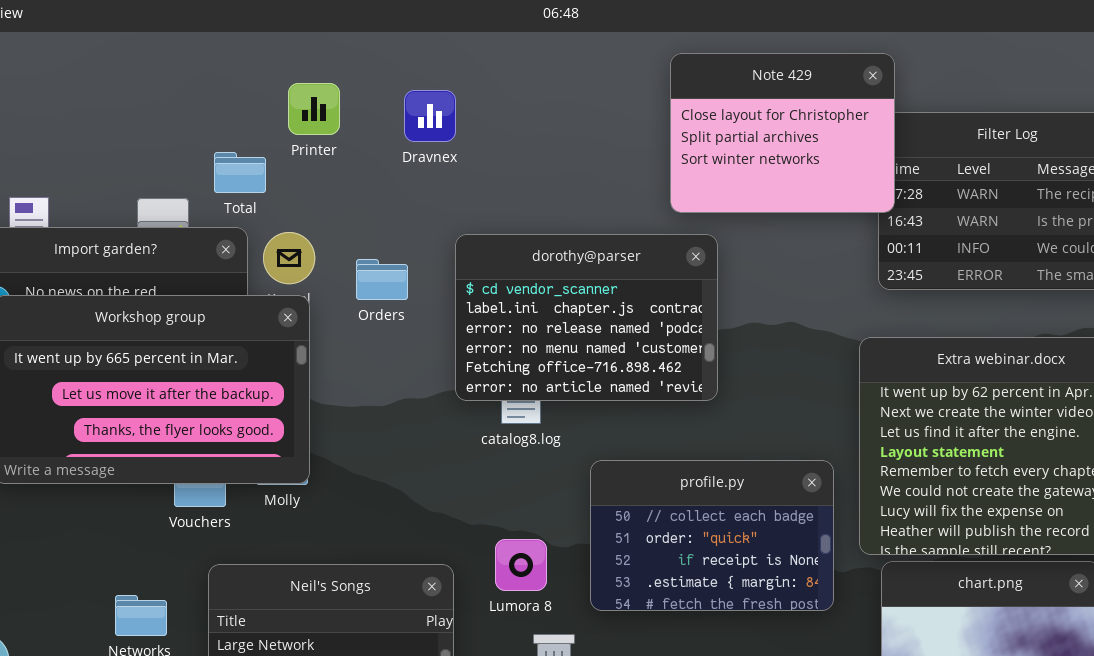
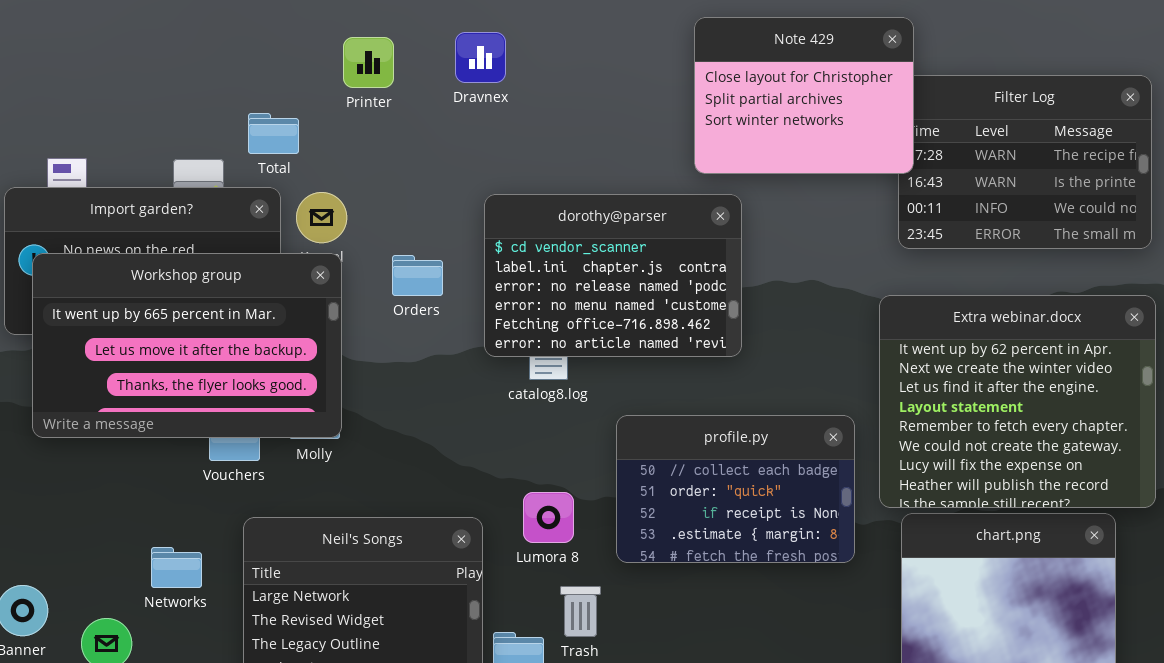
Printer: [288,83,340,135] -> [343,37,394,88], moved
Dravnex: [404,90,456,142] -> [455,32,506,83], moved
Orders: [356,259,408,300] -> [392,255,443,296], moved

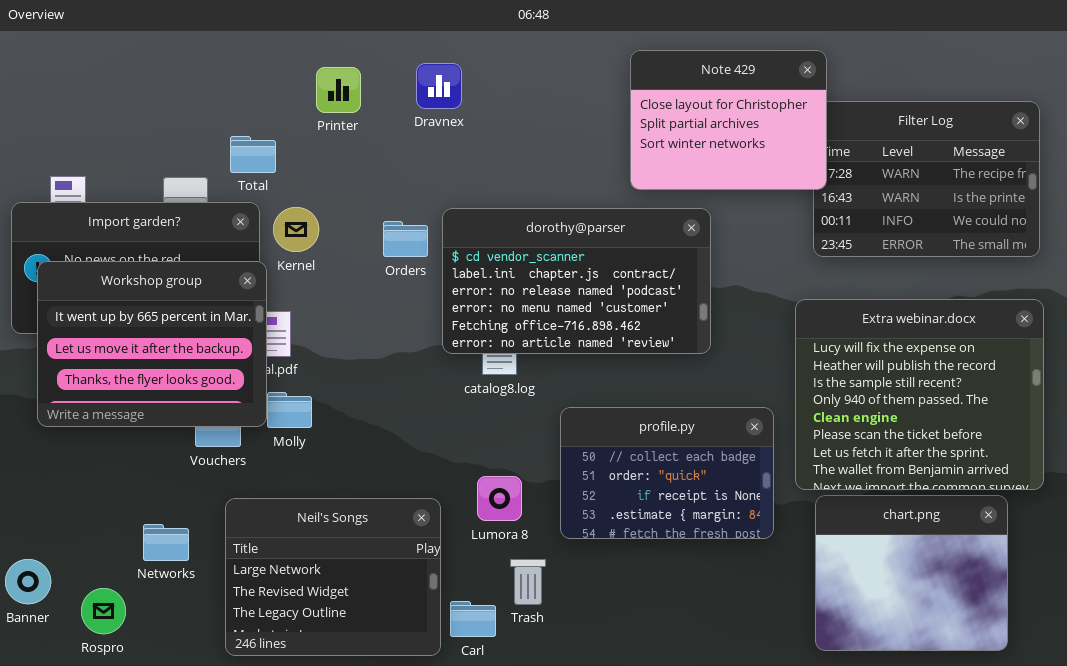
dorothy@parser: [484,194,742,357] -> [442,208,711,354], resized
Workshop group: [32,253,342,438] -> [37,261,267,427], resized
Orders: [392,255,443,296] -> [383,221,428,257], moved
Extra webinar.docx: [879,295,1156,508] -> [795,299,1044,490], scrolled down 6 rows

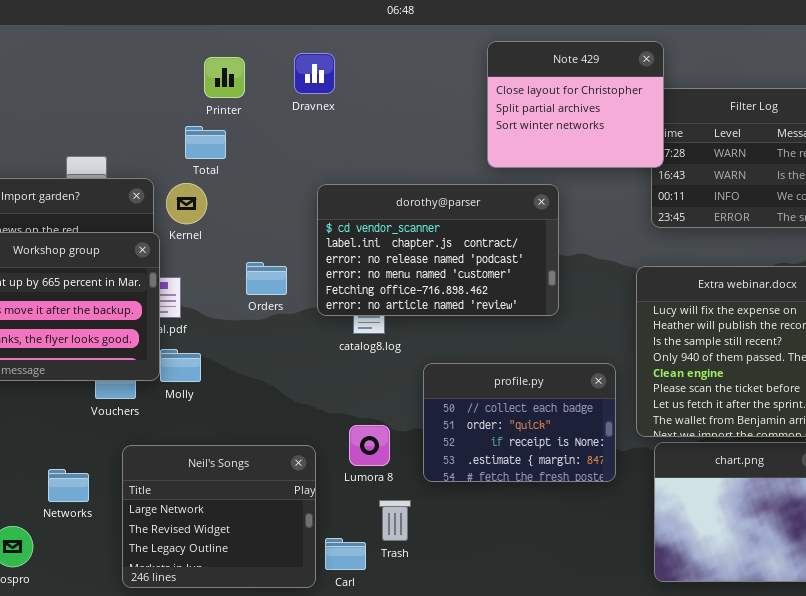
Total: [230,136,276,173] -> [185,126,226,159], moved
Orders: [383,221,428,257] -> [246,262,287,295], moved

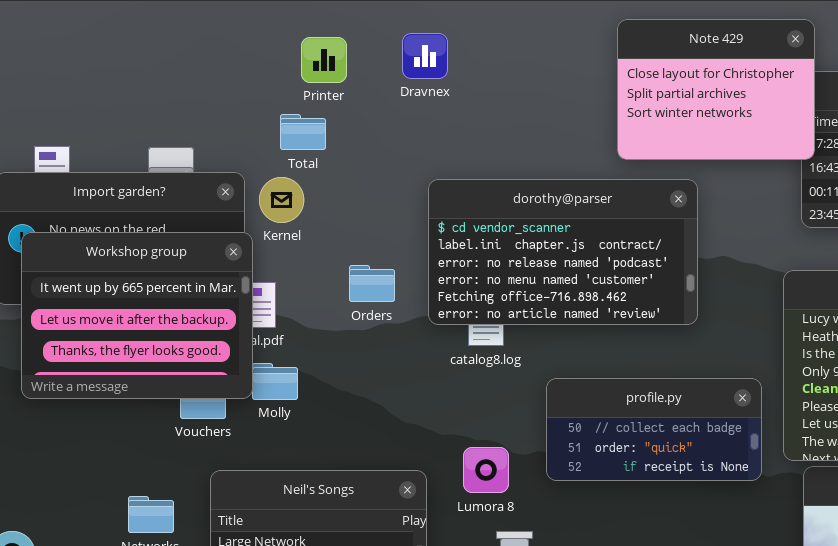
profile.py: [423,363,616,482] -> [546,378,762,481], resized

